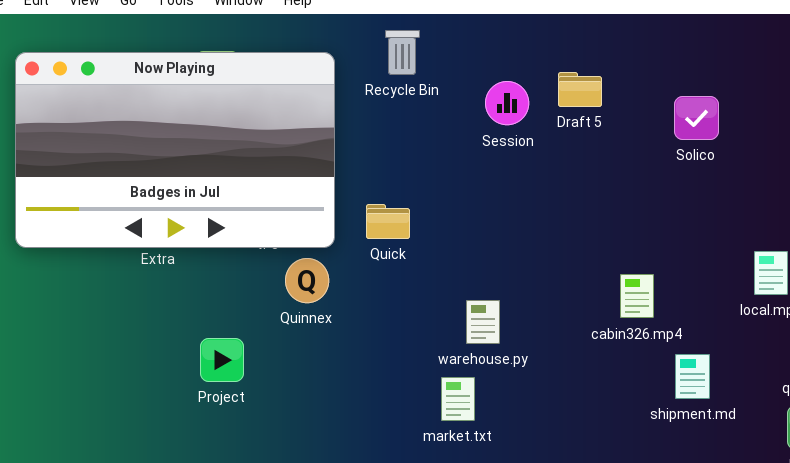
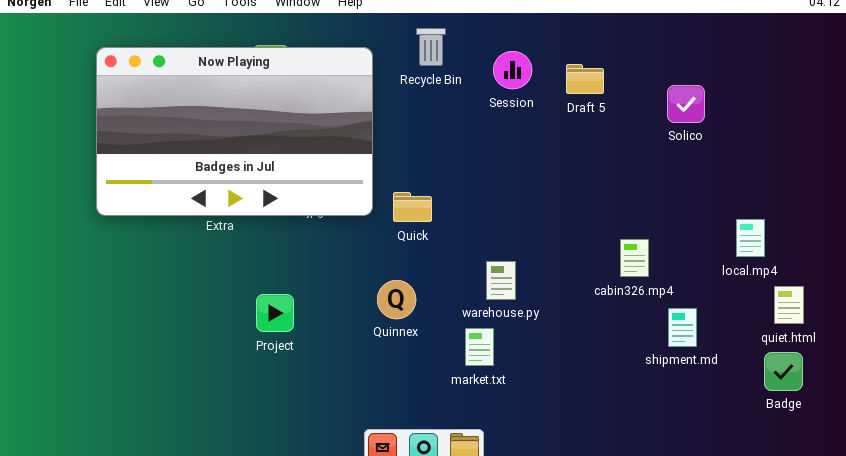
Session: [485,81,529,125] -> [493,51,532,89], moved
Quick: [366,204,410,239] -> [393,192,432,222], moved
Quinnex: [285,258,329,303] -> [377,280,416,319], moved

